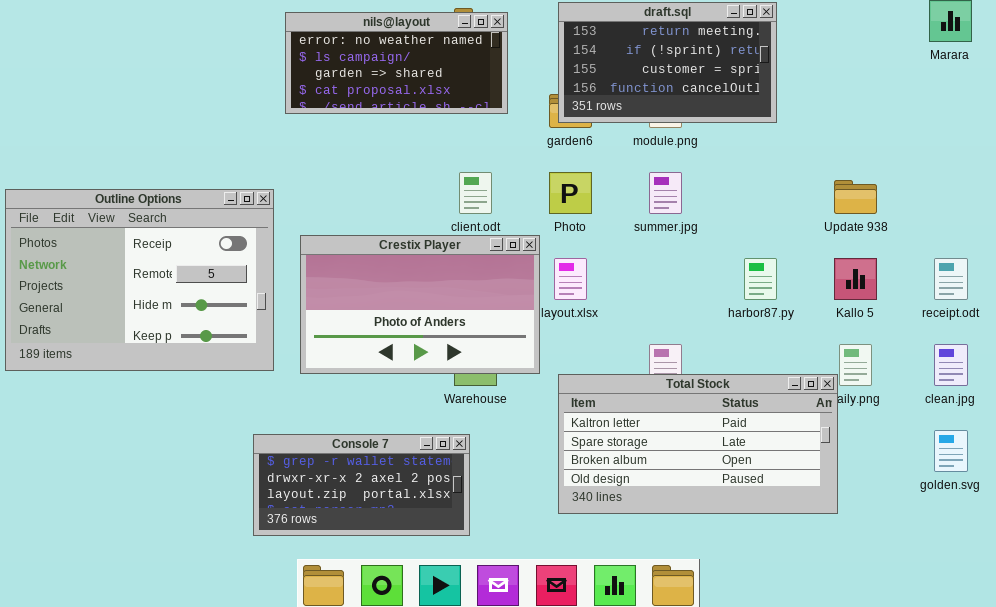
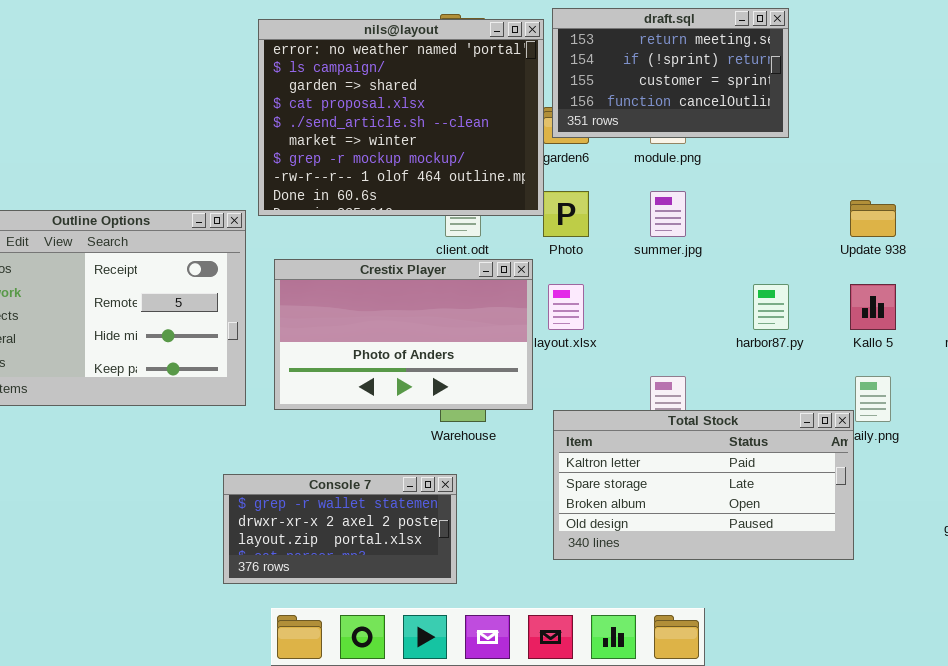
nils@layout: [285,12,508,114] -> [258,19,544,216], resized

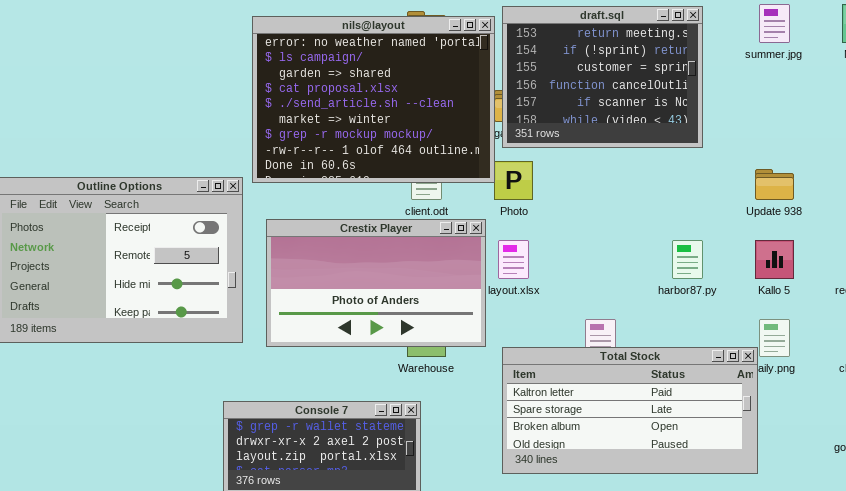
draft.sql: [552,8,789,138] -> [502,6,703,148], resized
summer.jpg: [650,191,686,237] -> [759,4,790,43], moved

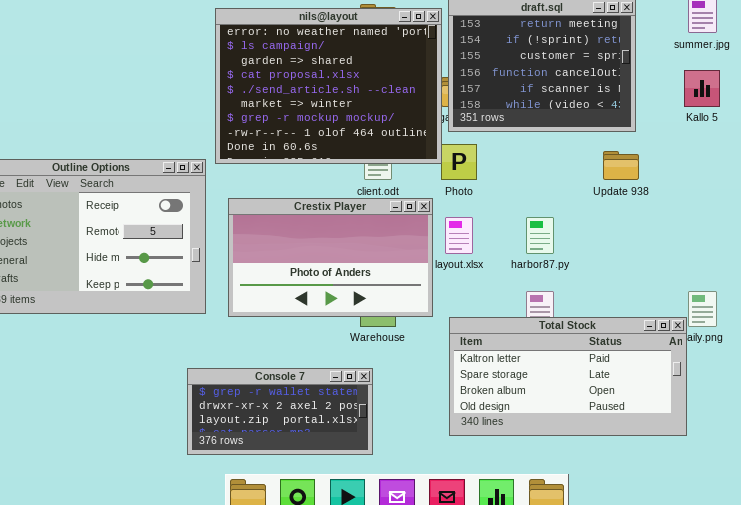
Update 938: [755,169,794,200] -> [603,151,639,180], moved
harbor87.py: [672,240,703,279] -> [526,217,554,254], moved
Kallo 5: [755,240,794,279] -> [684,70,720,107], moved

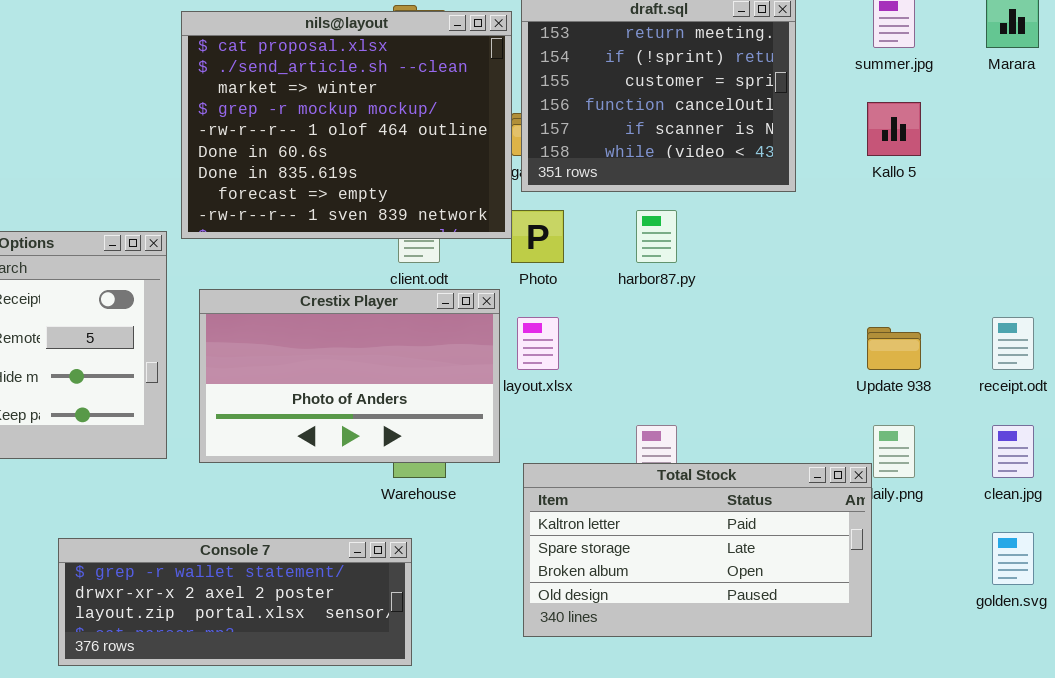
nils@layout: [215,8,442,164] -> [181,11,512,239], scrolled down 3 rows
Update 938: [603,151,639,180] -> [867,327,921,370], moved
harbor87.py: [526,217,554,254] -> [636,210,677,263], moved
Console 7: [187,368,373,455] -> [58,538,412,666], resized

